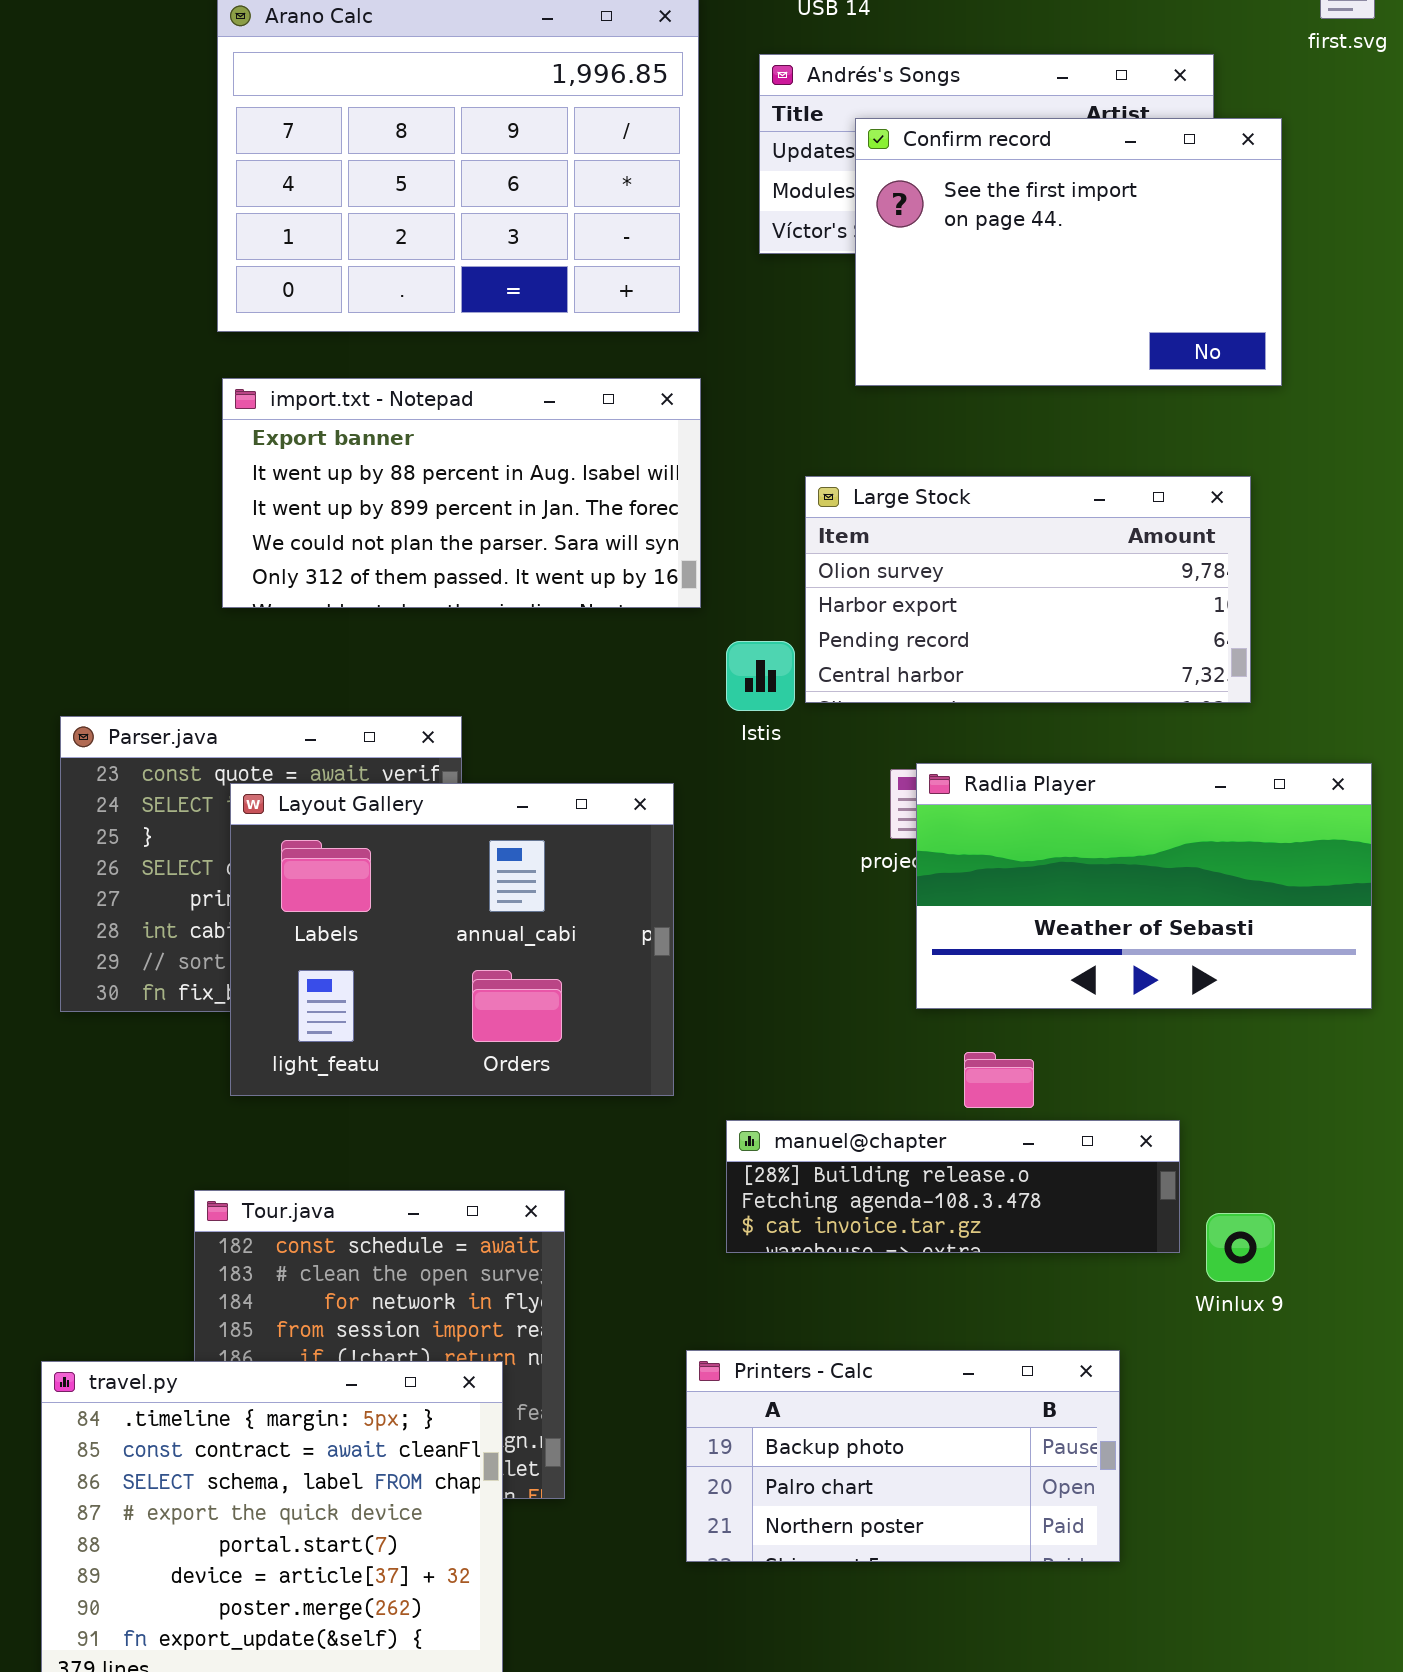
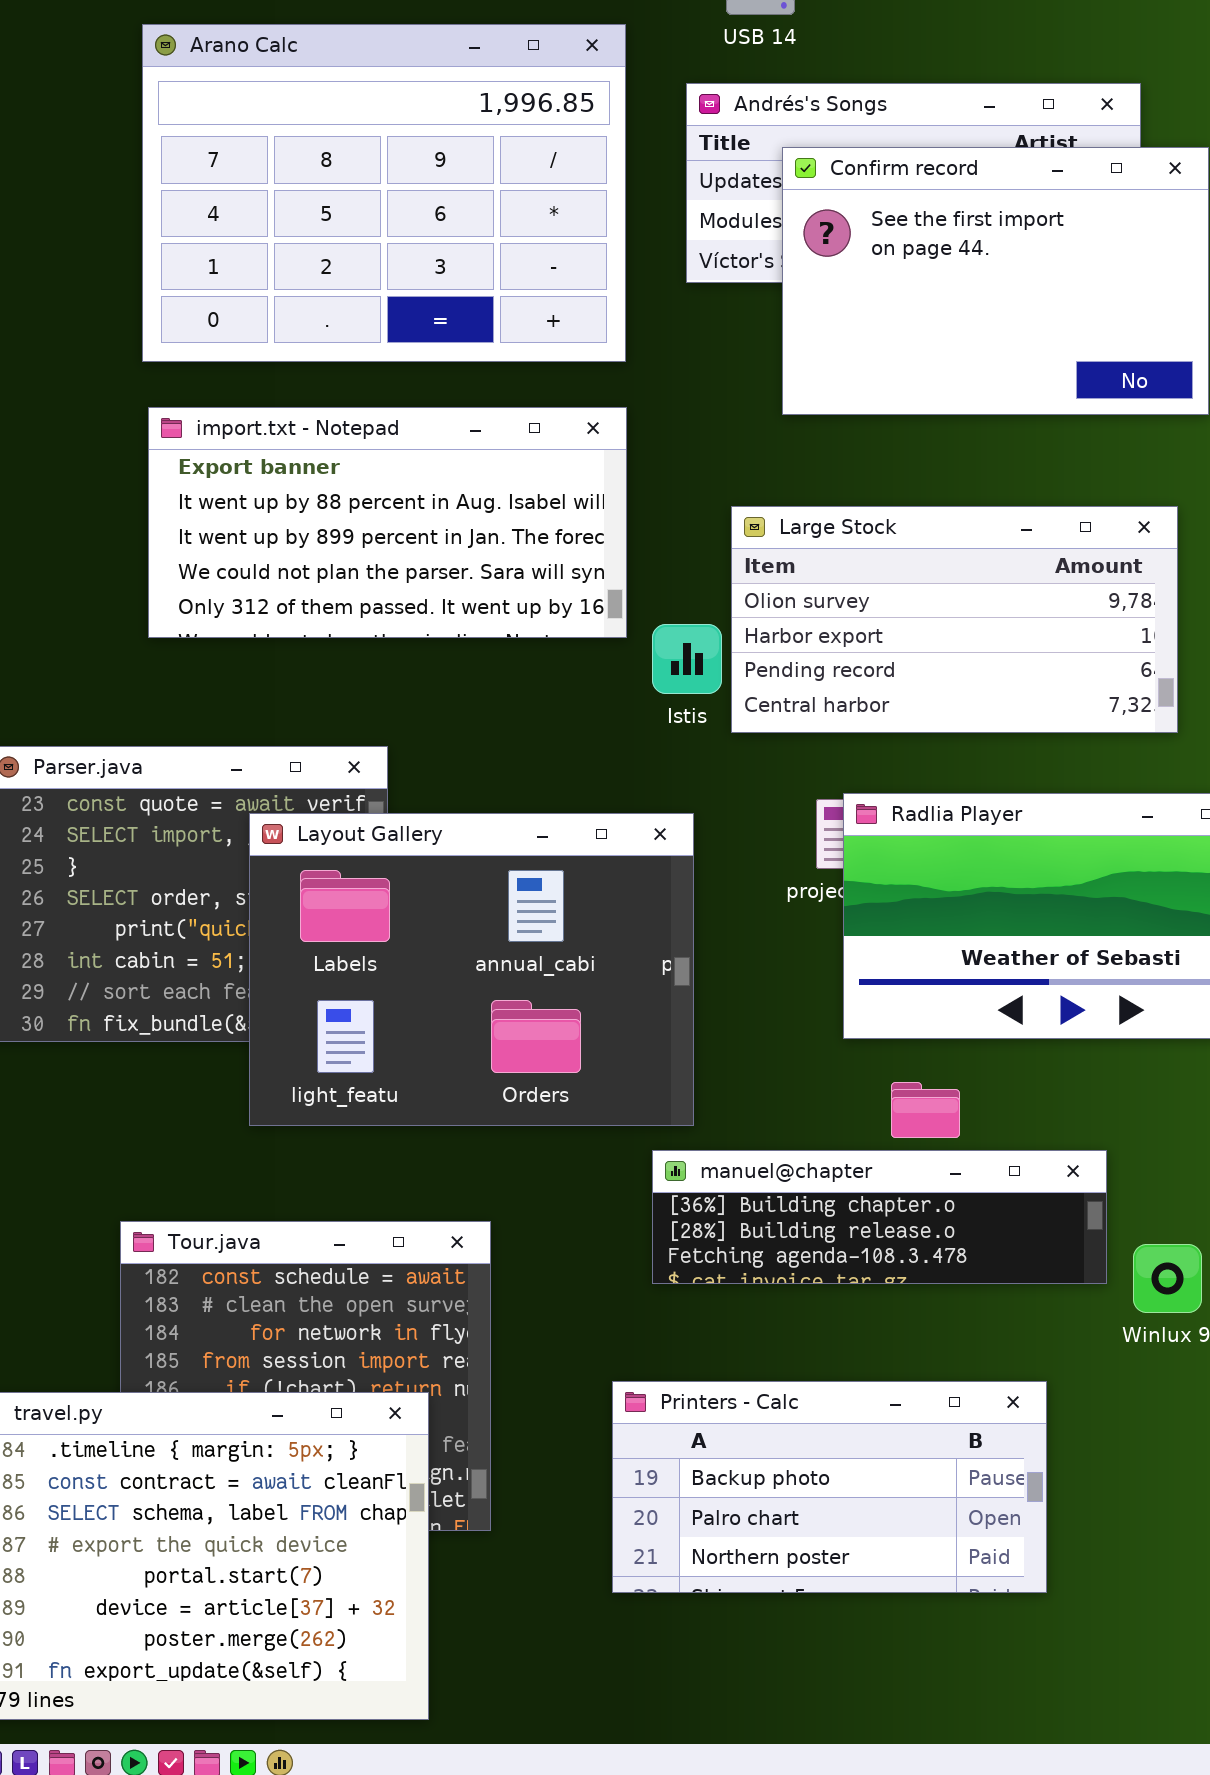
Istis: [726,641,795,711] -> [652,624,722,694], moved
Layout Gallery: [230,783,674,1096] -> [249,813,694,1126], moved
manuel@chapter: [726,1120,1180,1253] -> [652,1150,1107,1284], scrolled up 1 row

